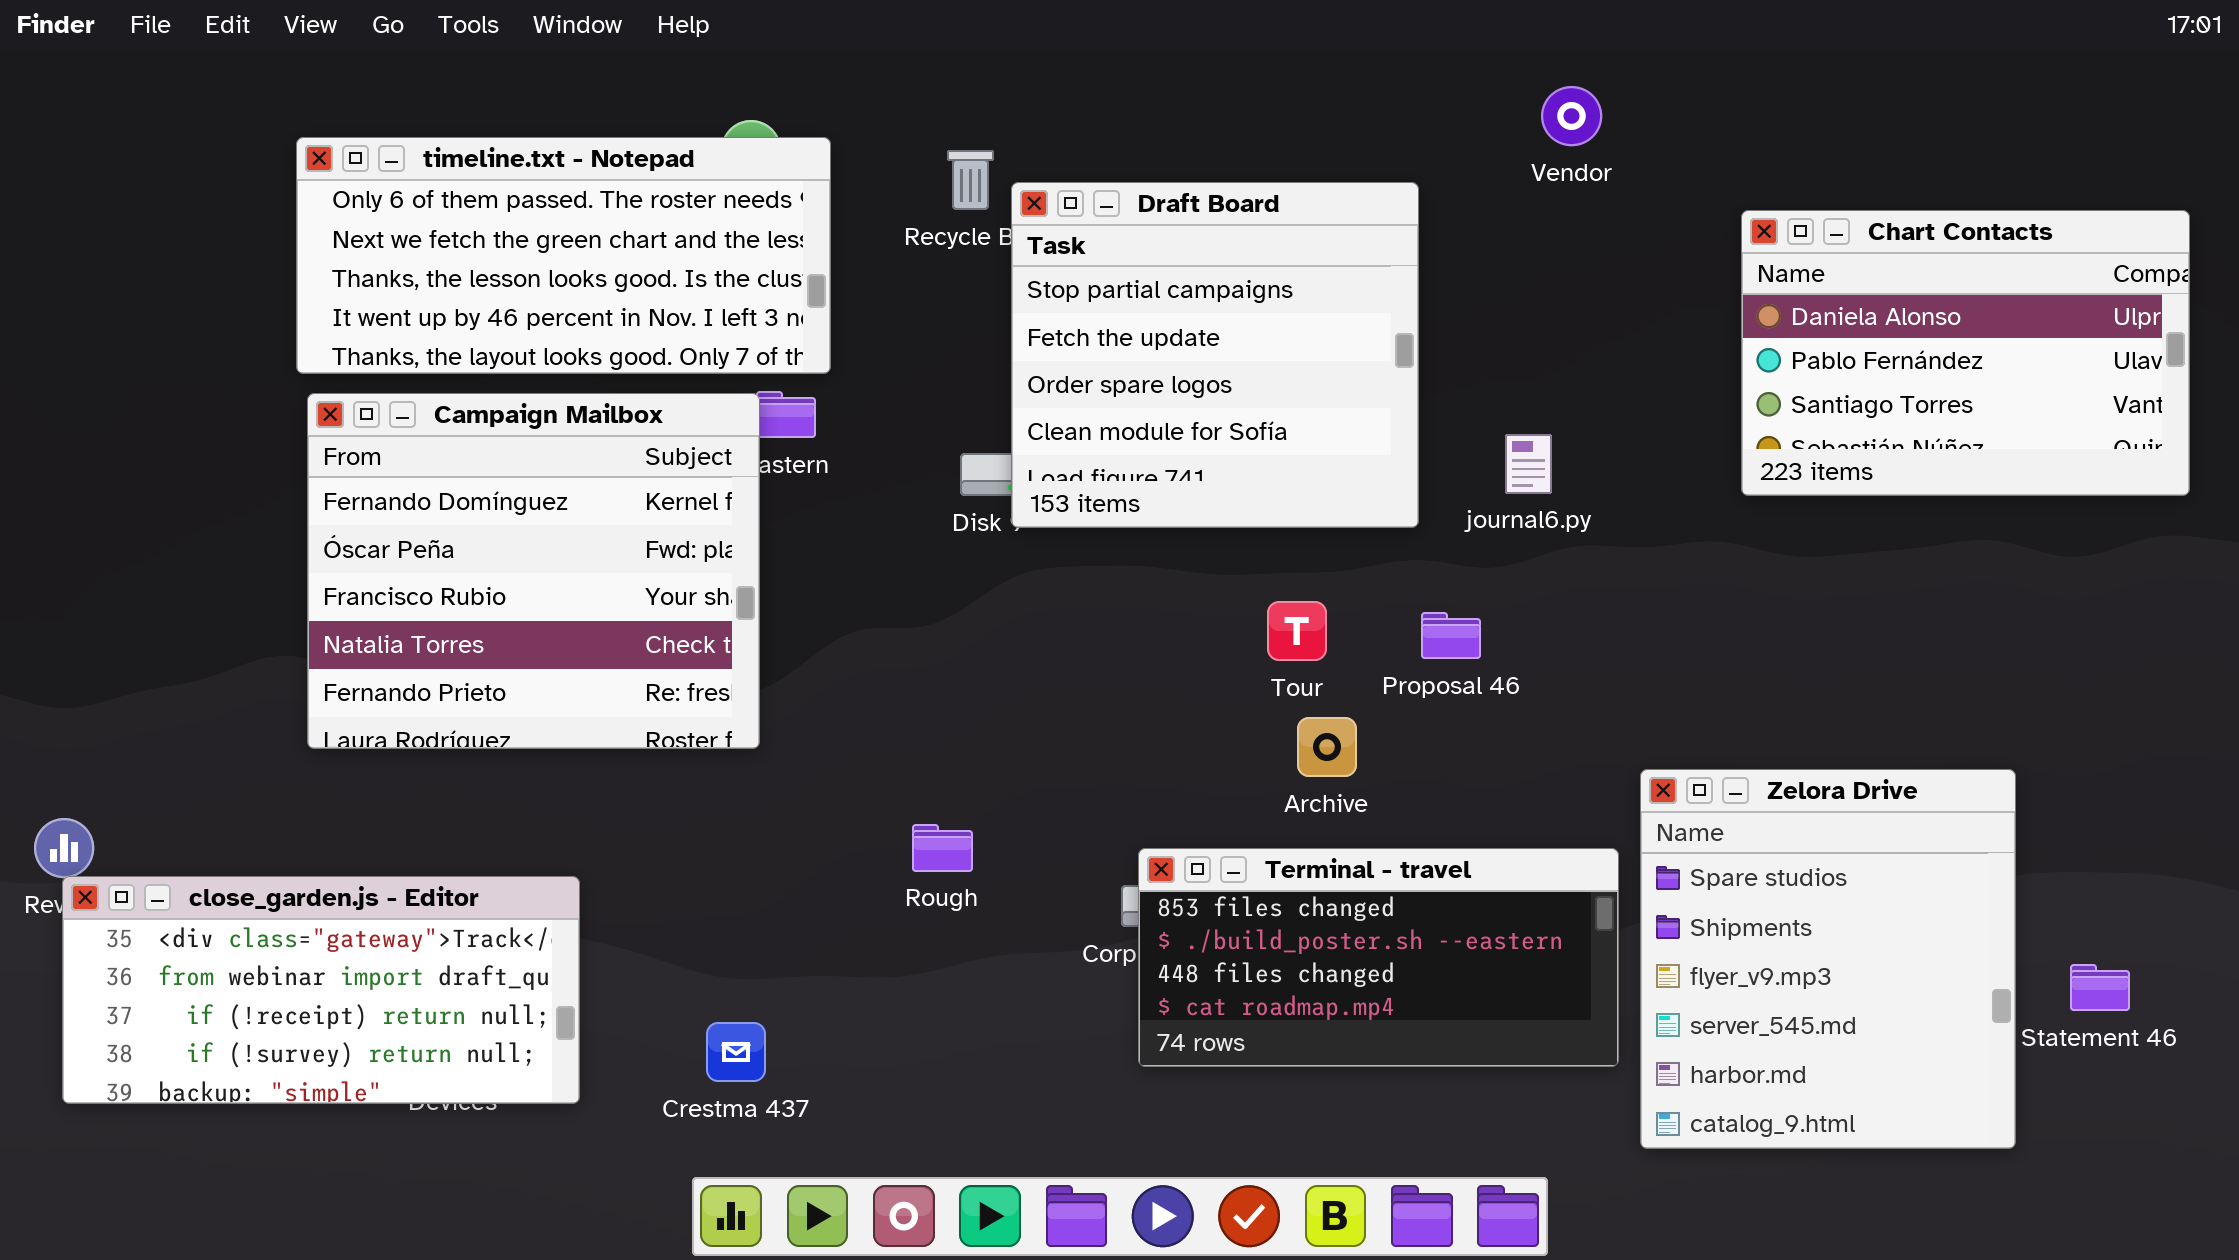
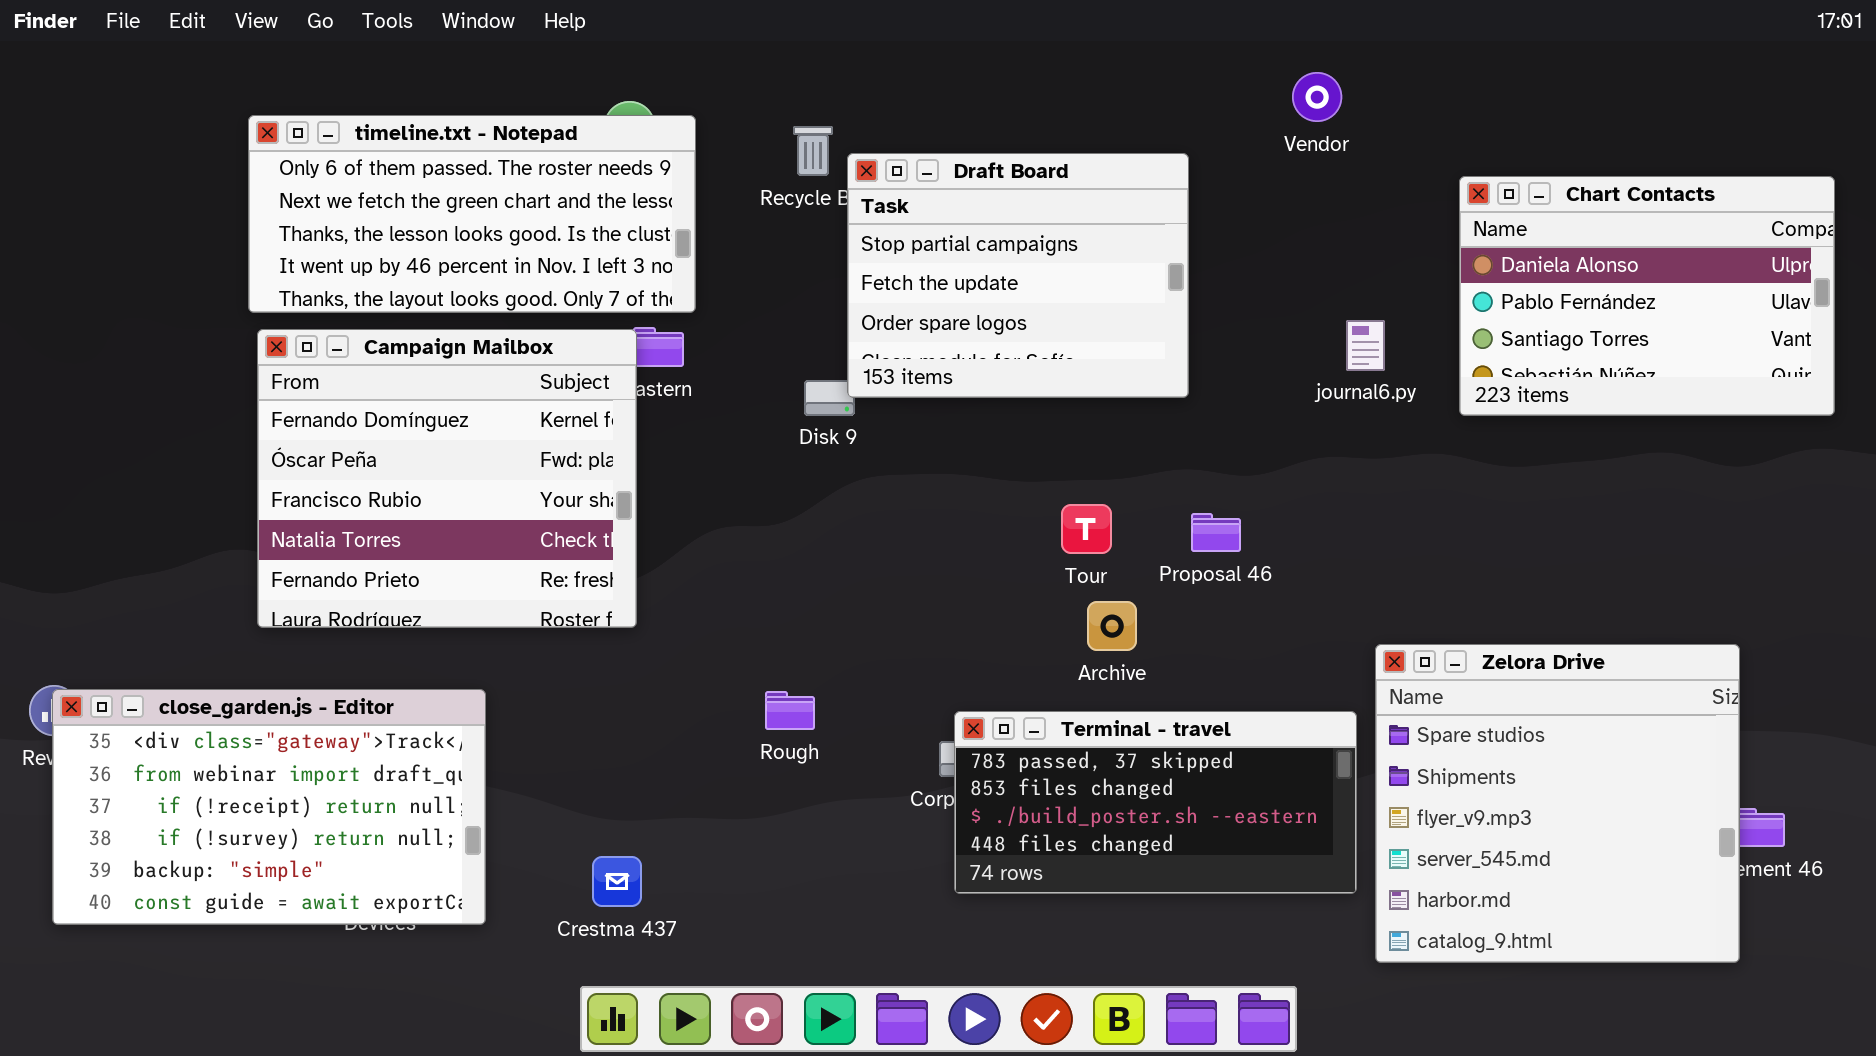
Draft Board: [1011,182,1419,528] -> [847,153,1189,398], resized
journal6.py: [1505,434,1552,494] -> [1346,320,1385,371], moved
Zelora Drive: [1640,769,2016,1149] -> [1375,644,1740,963], resized
Terminal - travel: [1138,848,1619,1067] -> [954,711,1357,894], scrolled up 1 row
close_garden.js - Editor: [62,876,580,1104] -> [52,689,486,925], resized

